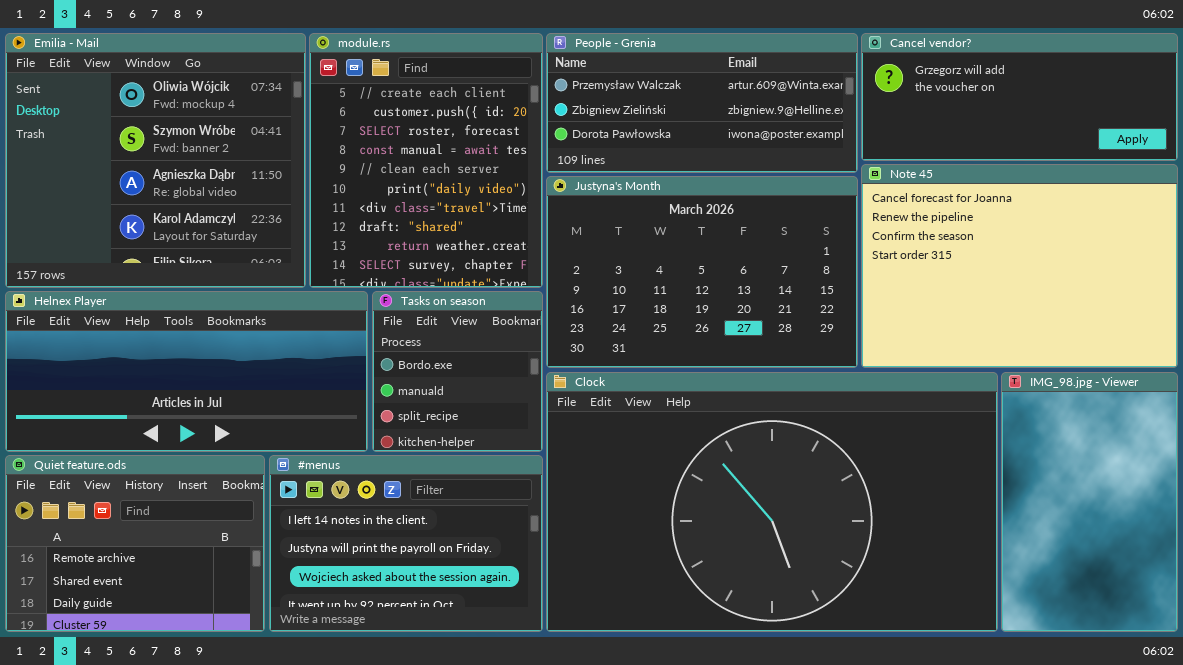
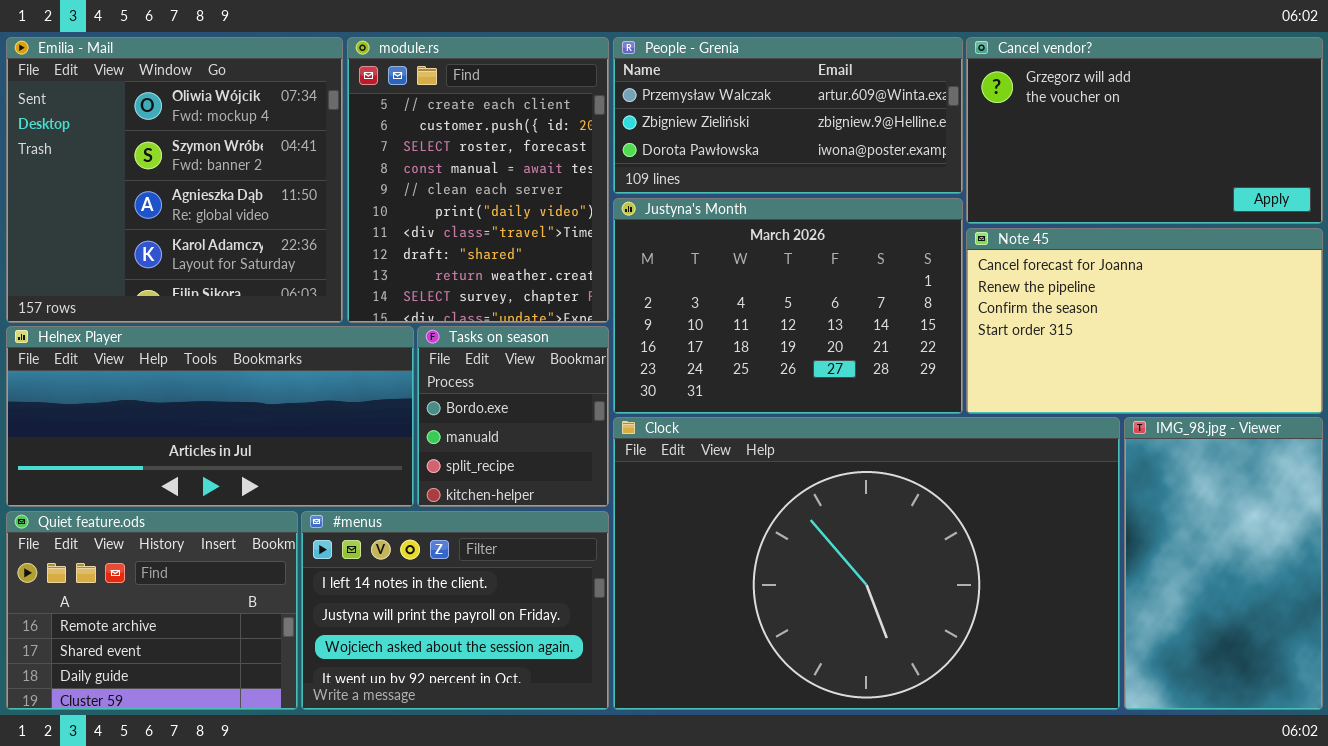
Cancel vendor?: [861,33,1178,161] -> [966,37,1323,224], resized
Note 45: [861,164,1178,368] -> [966,228,1323,414], resized

